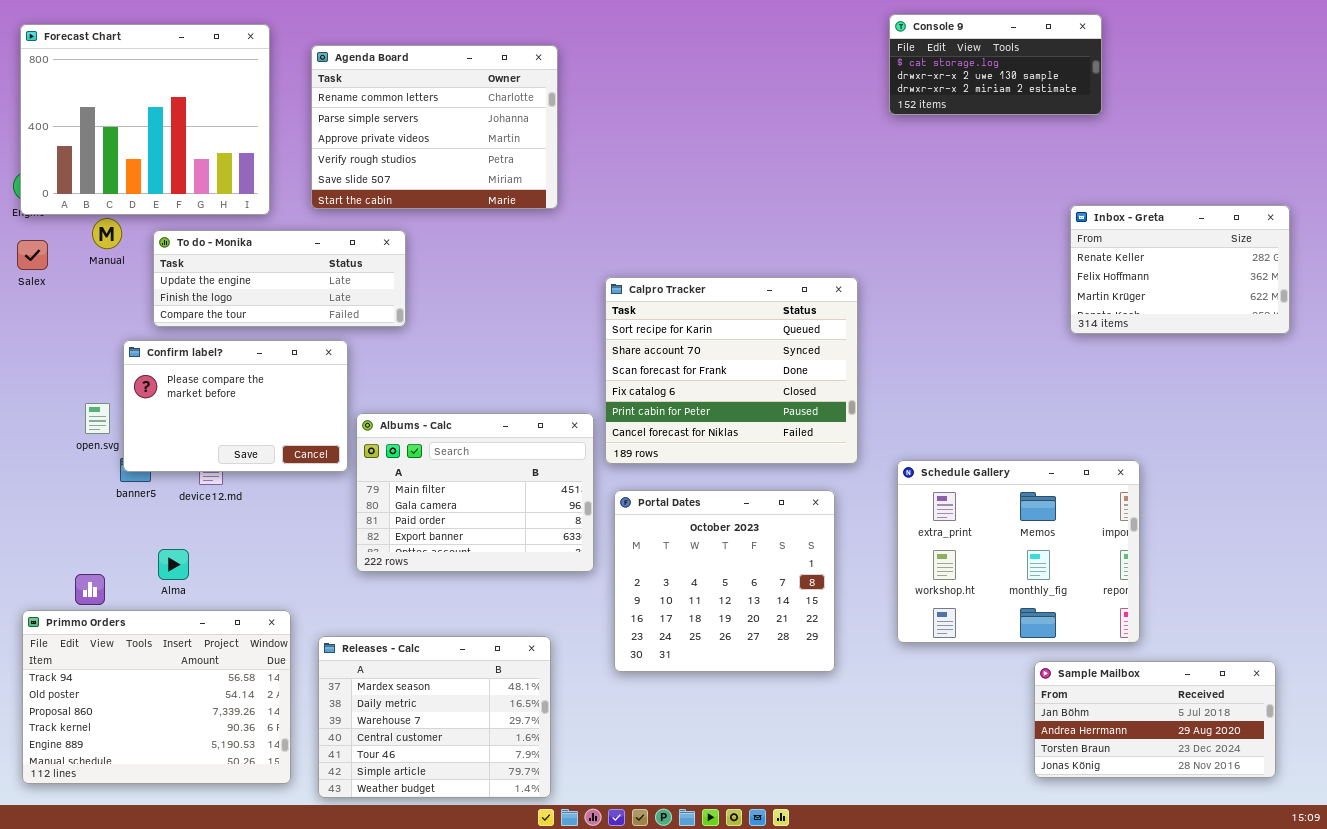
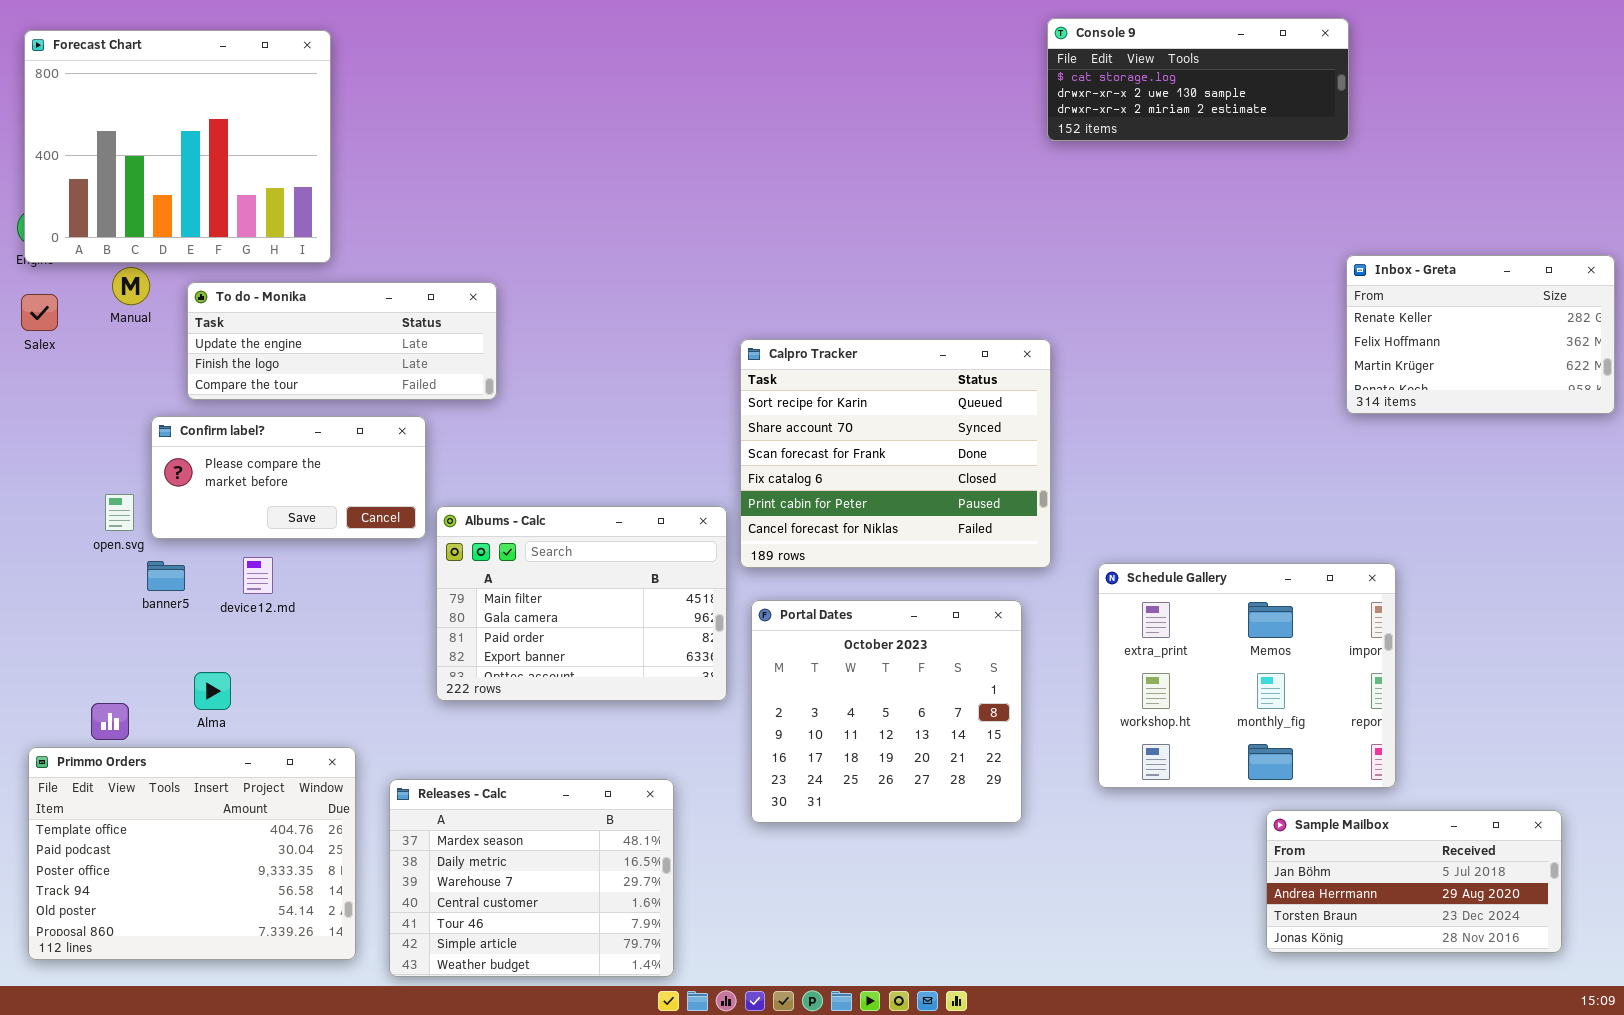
Console 9: [889,14,1102,115] -> [1047,18,1349,141], resized
Agenda Board: [311,45,558,209] -> none, closed
Inbox - Greta: [1070,205,1290,334] -> [1346,255,1615,414], moved
Confirm label?: [123,340,348,472] -> [151,416,426,539], resized
Primmo Orders: [22,610,291,784] -> [28,747,356,960], scrolled up 3 rows

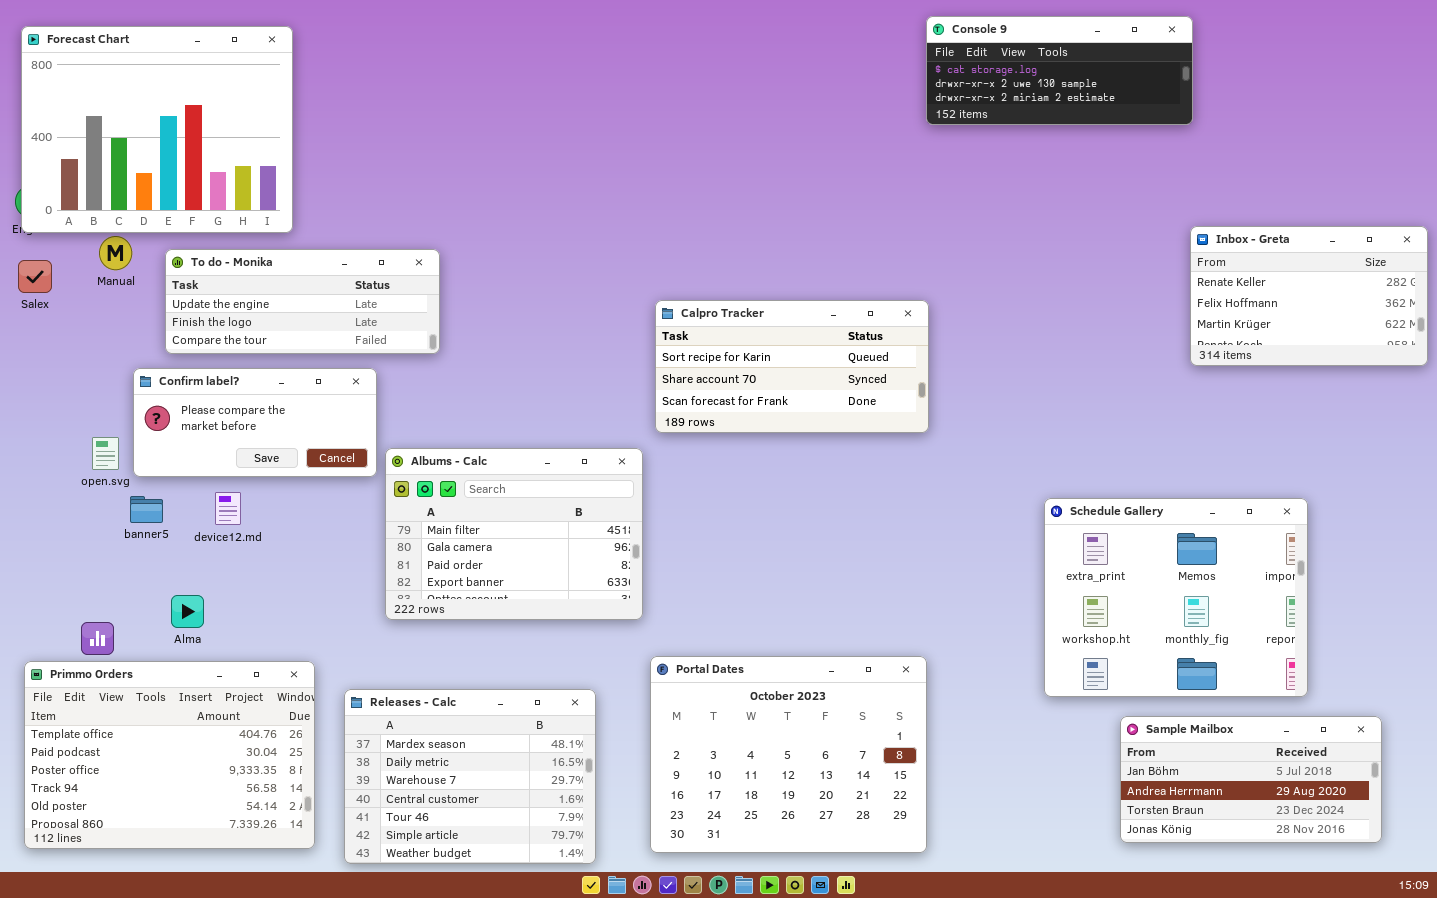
Calpro Tracker: [740,339,1051,568] -> [655,300,929,433], resized
Schedule Gallery: [1098,563,1396,788] -> [1044,498,1308,697], moved
Portal Dates: [751,600,1022,823] -> [650,656,927,853], moved, resized

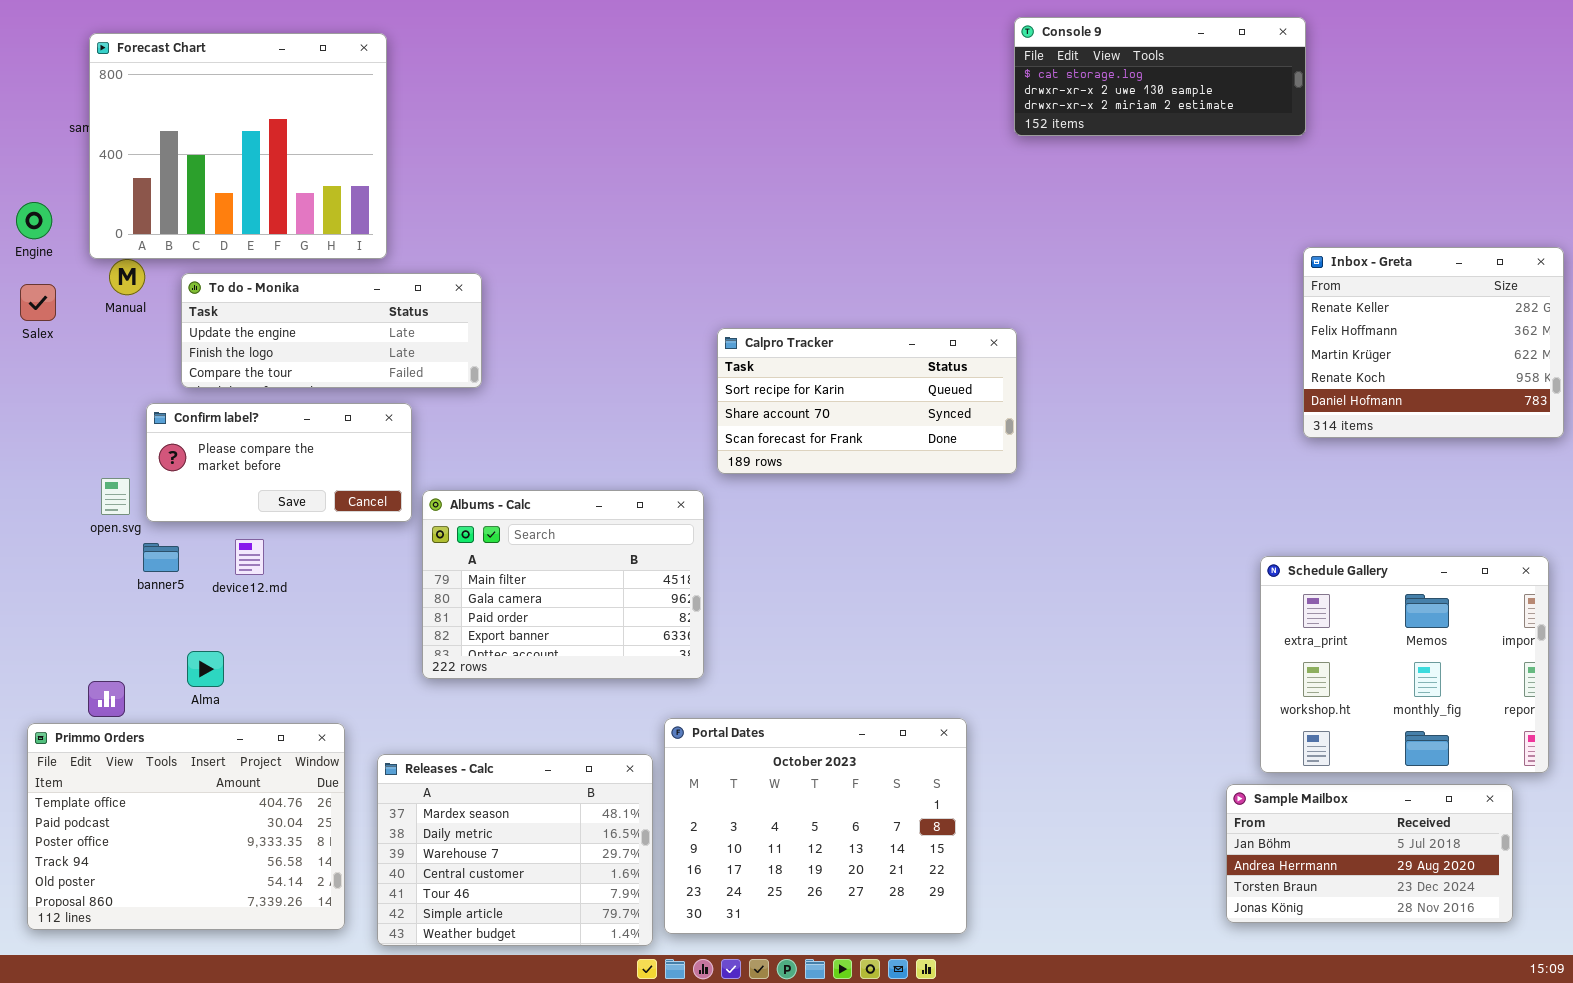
Forecast Chart: [21,26,293,233] -> [89,33,387,259], moved
Inbox - Greta: [1190,226,1428,366] -> [1303,247,1564,438], resized
Schedule Gallery: [1044,498,1308,697] -> [1260,556,1549,773], moved
Portal Dates: [650,656,927,853] -> [664,718,967,934], moved

